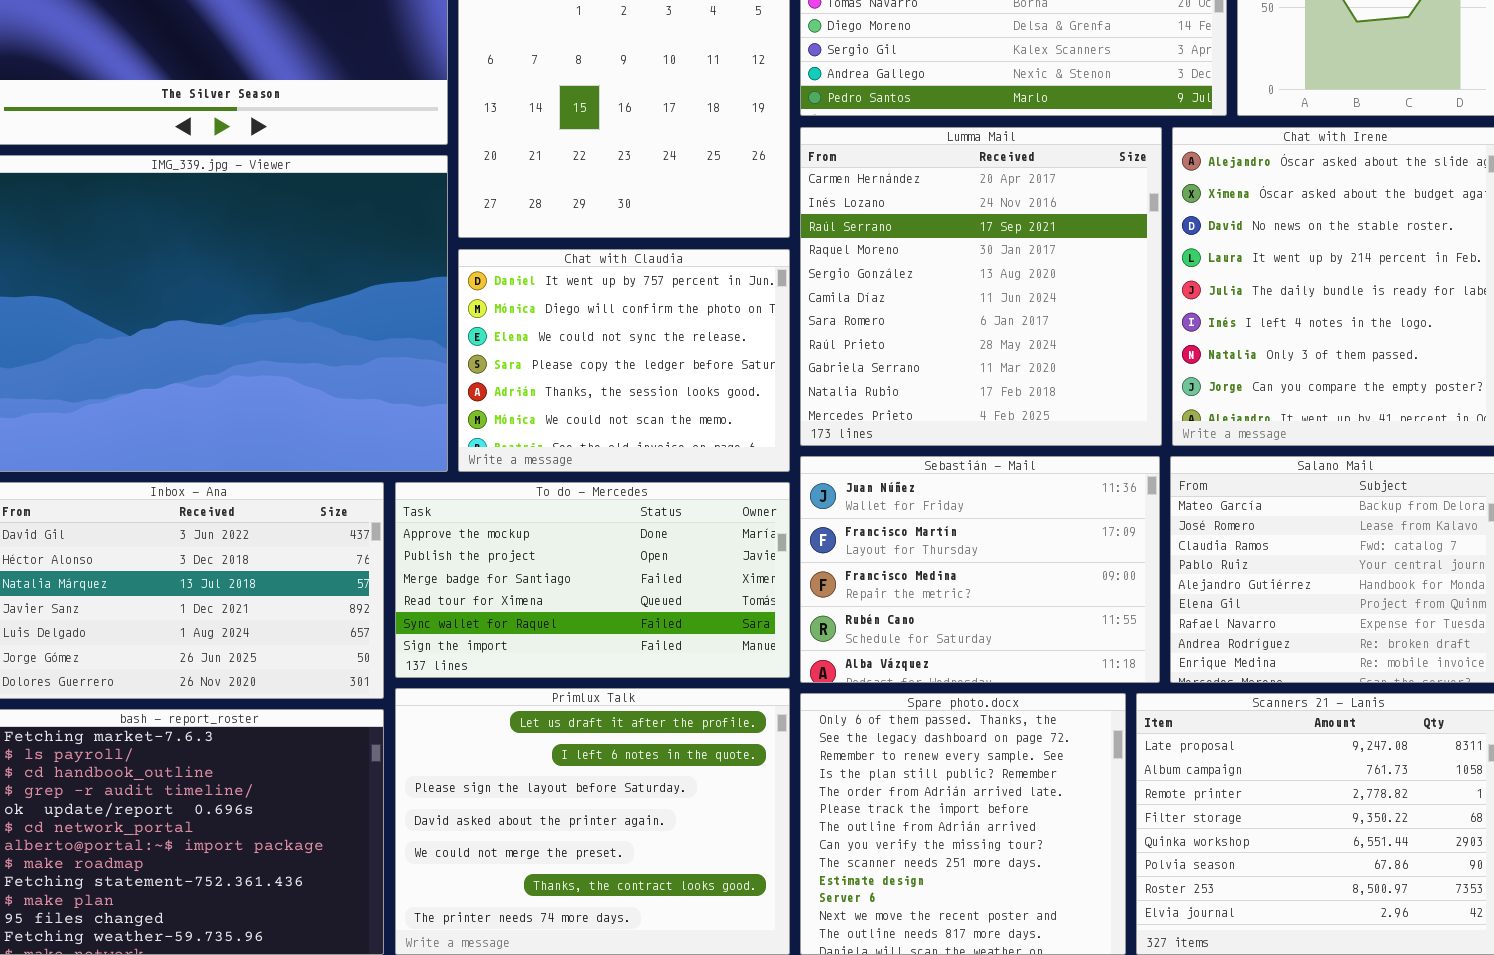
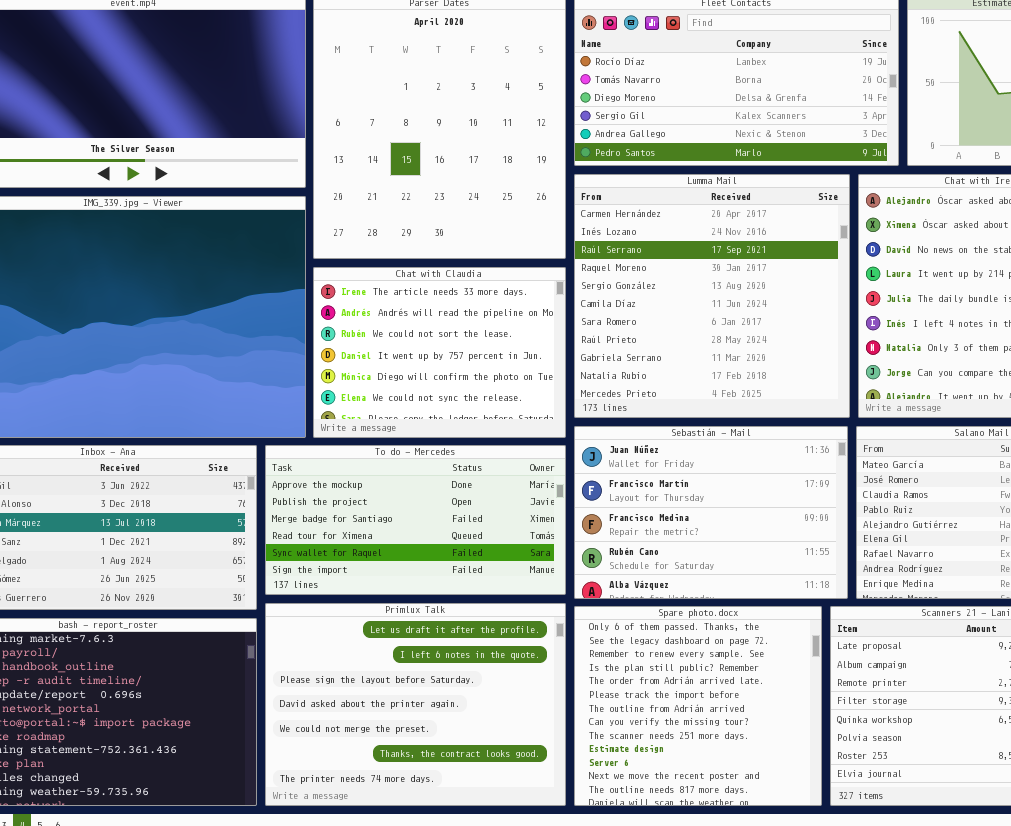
Chat with Claudia: [458,249,790,472] -> [313,267,566,438], scrolled up 3 rows

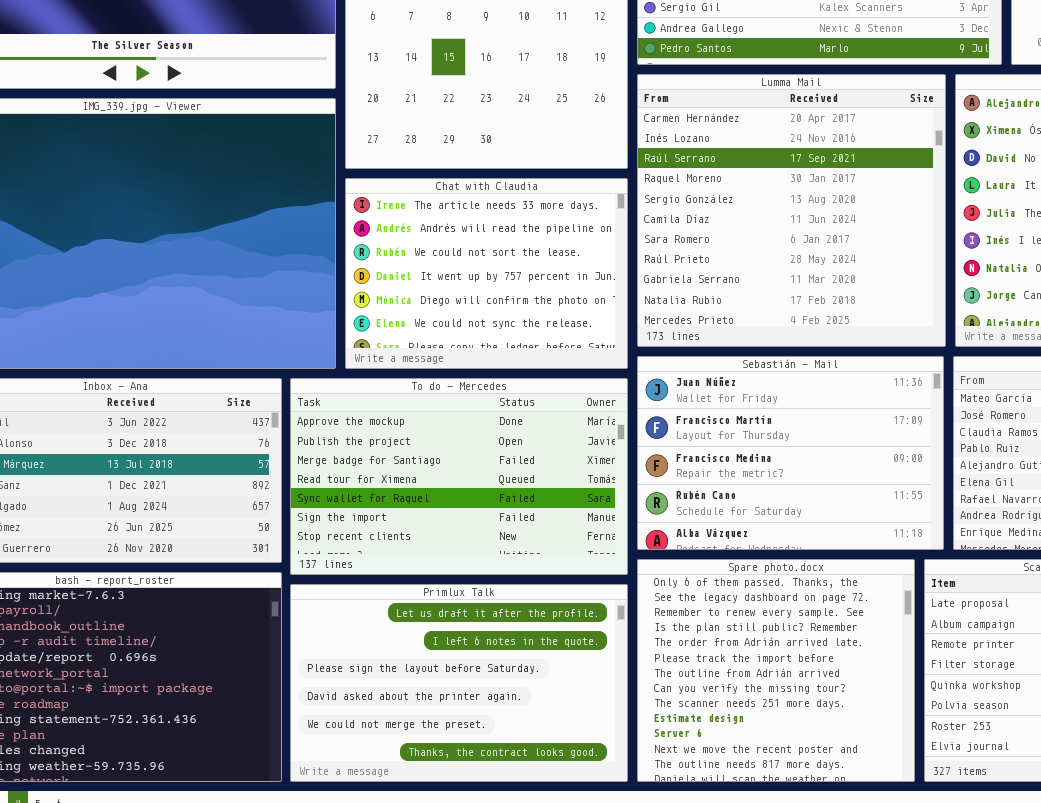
To do - Mercedes: [265,445,566,595] -> [290,378,628,575], resized
Primlux Talk: [265,603,566,806] -> [290,584,628,782], resized

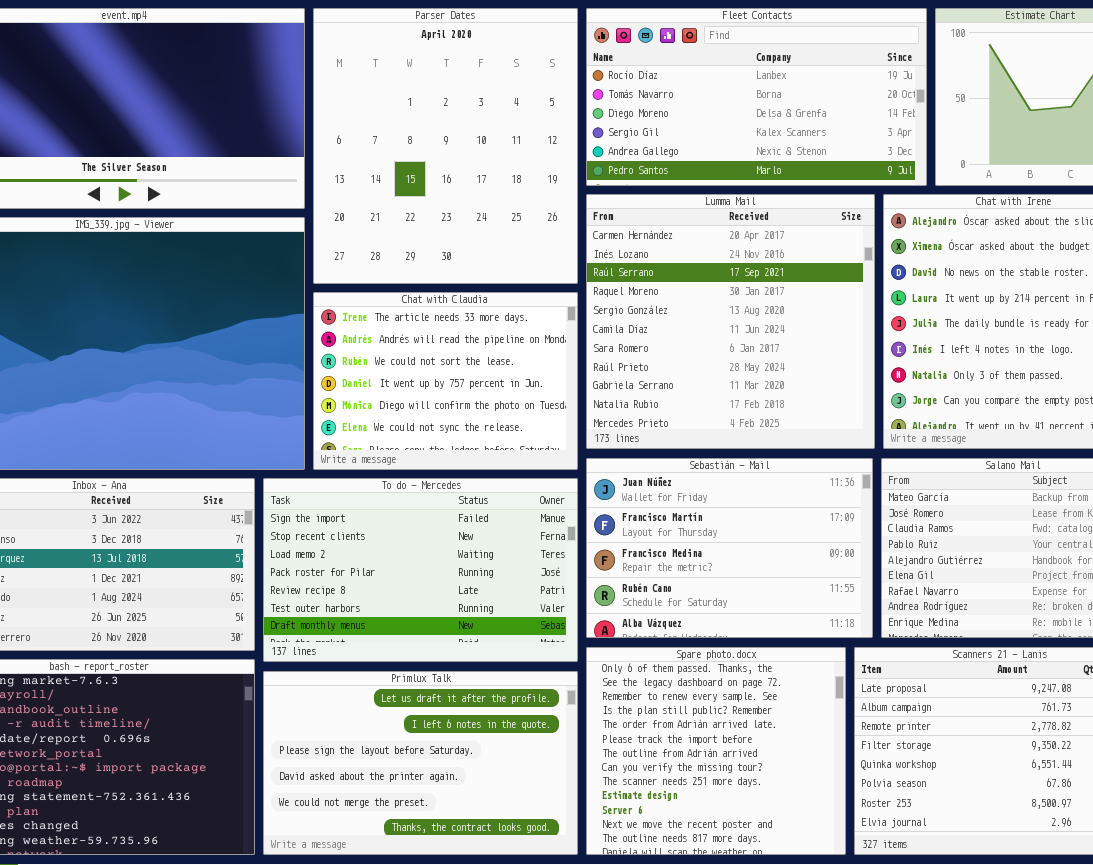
To do - Mercedes: [290,378,628,575] -> [263,478,578,662], scrolled down 5 rows

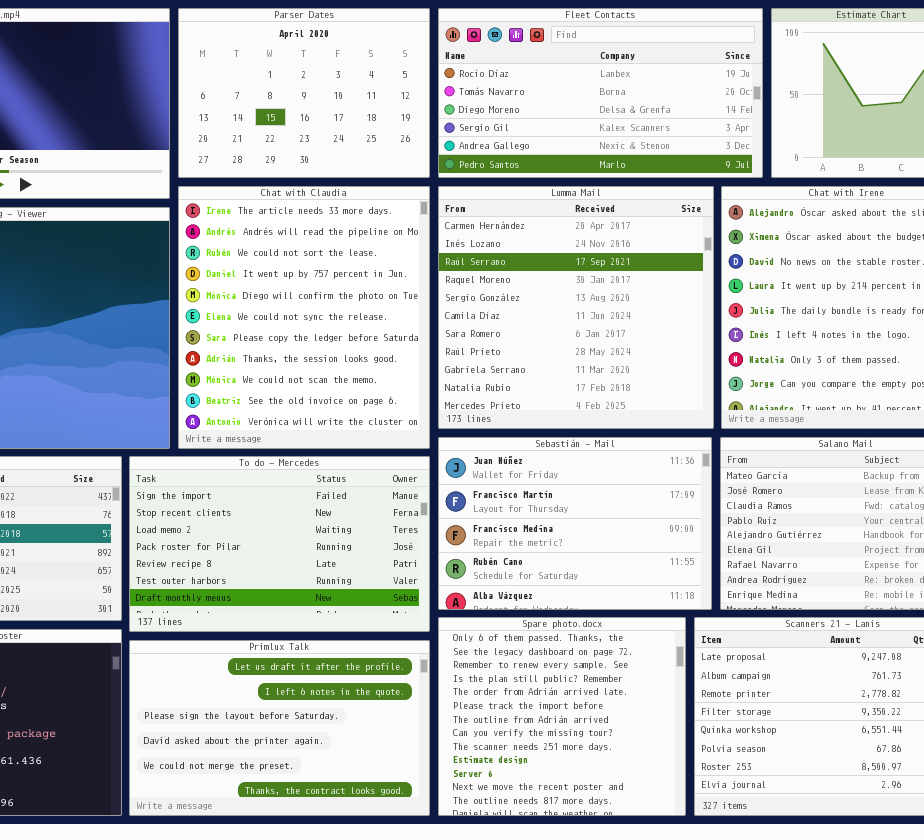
Parser Dates: [313,8,578,284] -> [178,8,430,178], resized
Chat with Claudia: [313,292,578,470] -> [178,186,430,449], resized

